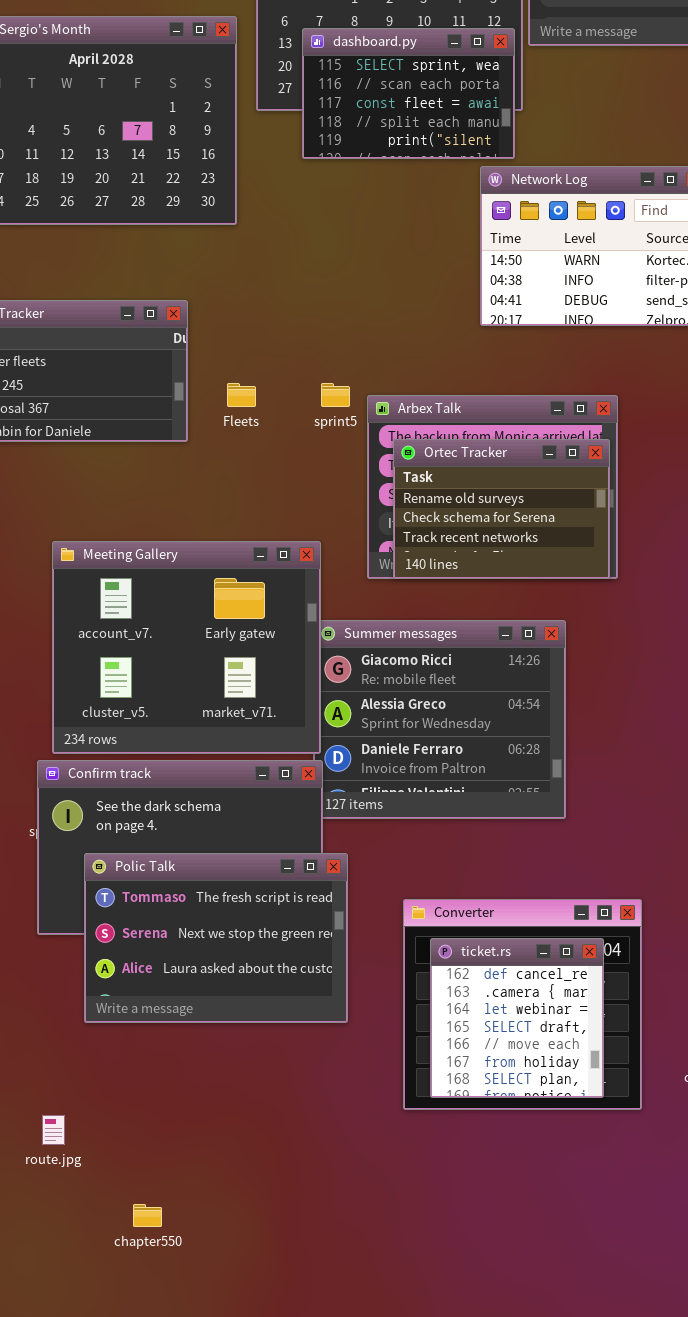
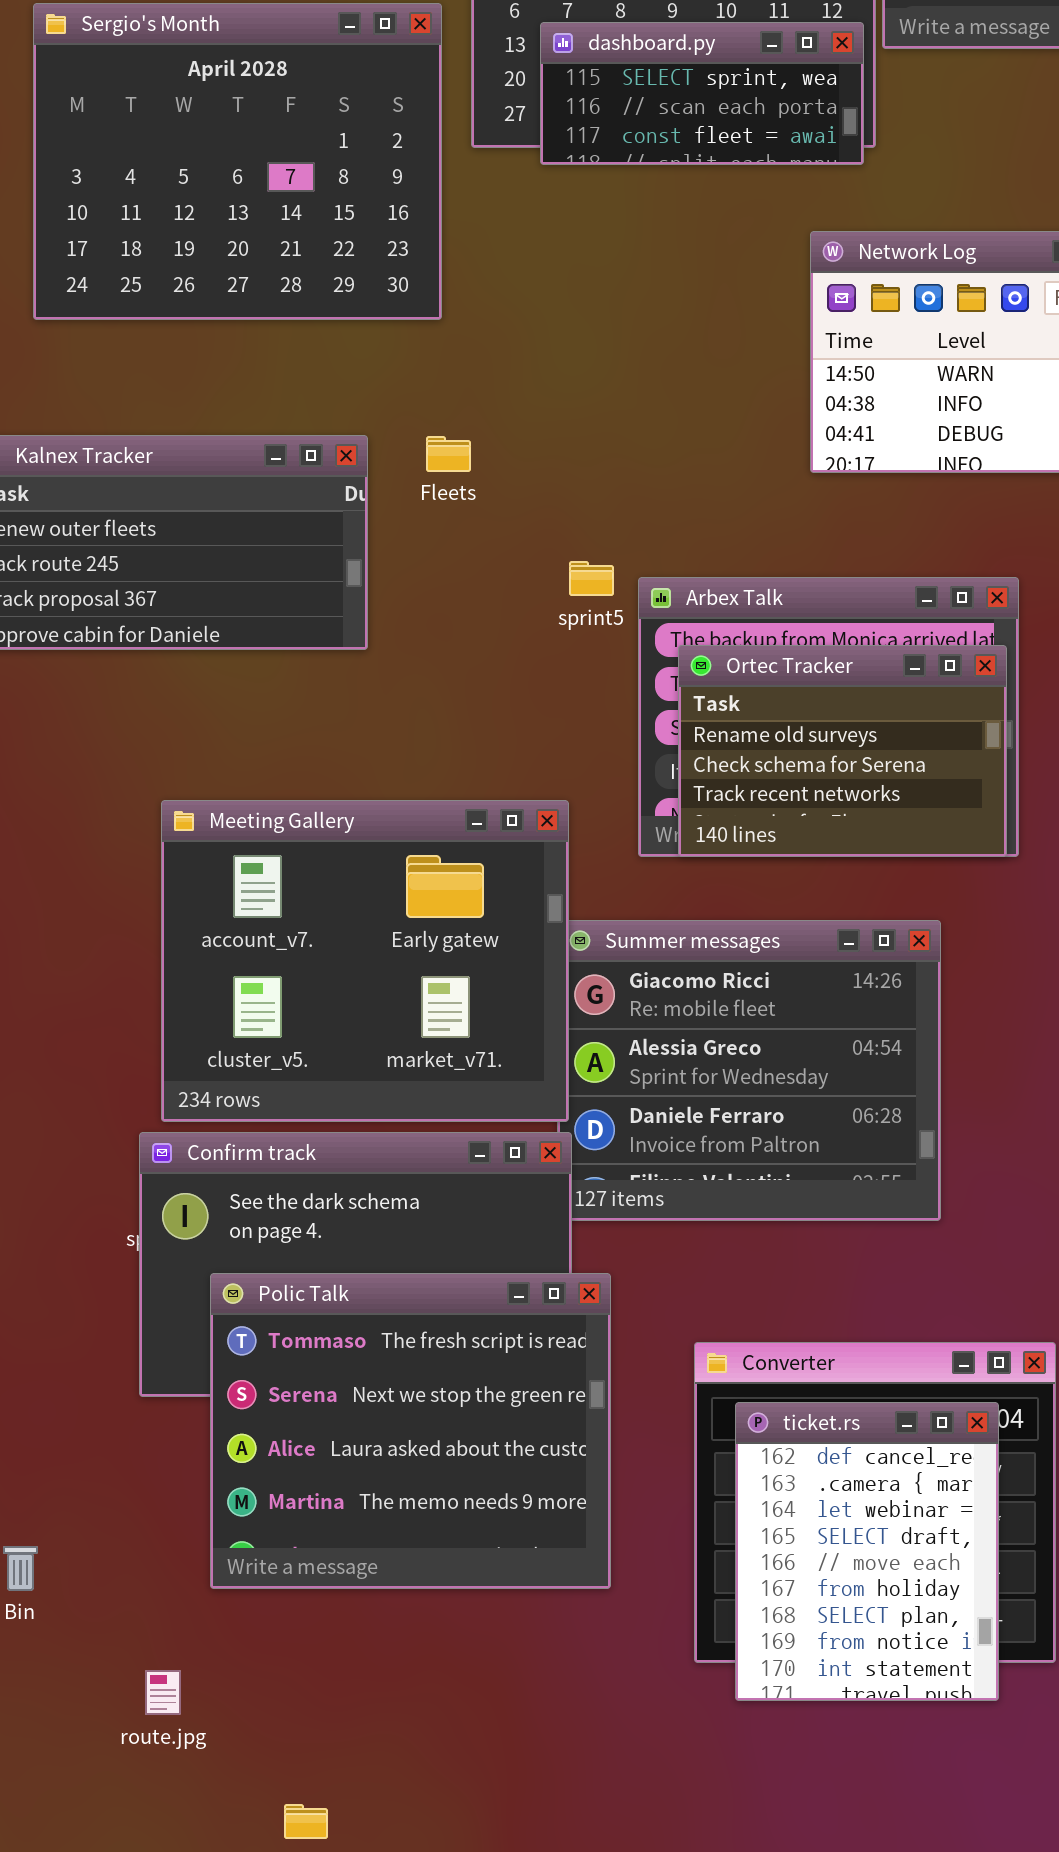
dashboard.py: [302,28,515,159] -> [540,22,864,165], resized
Fleets: [227,383,256,407] -> [426,436,471,472], moved
Polic Talk: [84,853,348,1023] -> [210,1273,611,1589], resized
ticket.rs: [430,938,604,1098] -> [735,1402,999,1701], resized

